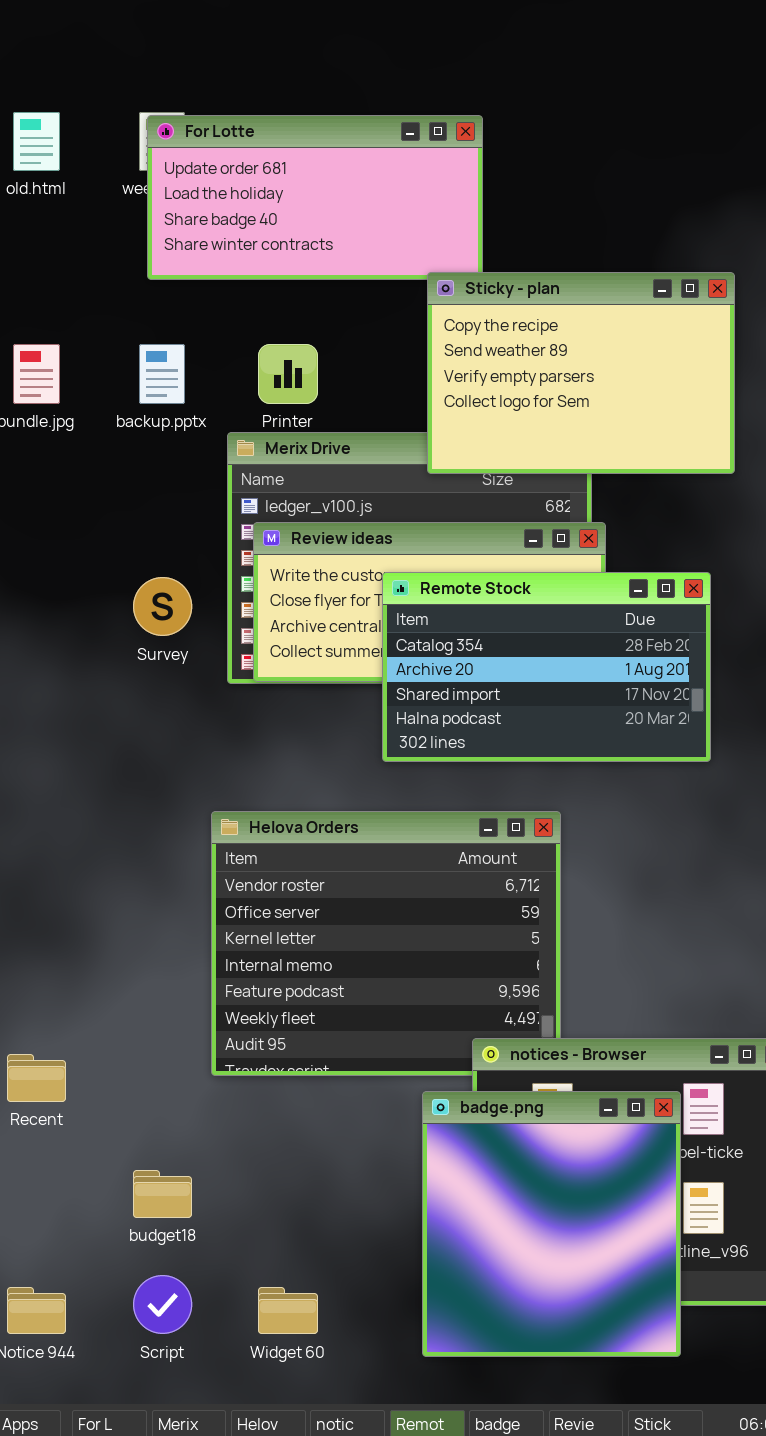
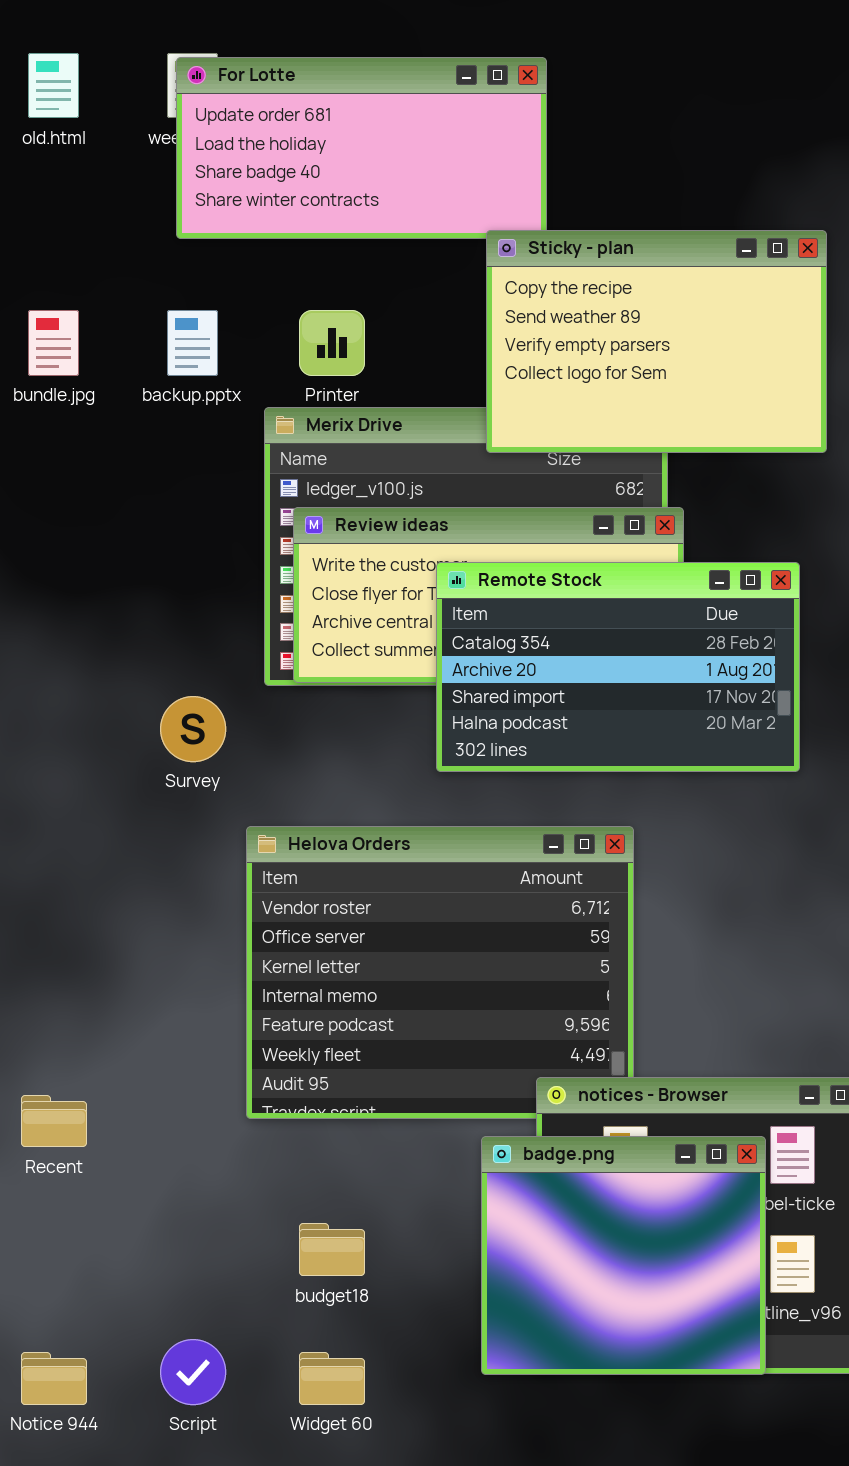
Survey: [133,577,192,636] -> [160,696,226,762], moved
badge.png: [422,1091,681,1357] -> [481,1136,766,1375], resized
budget18: [133,1170,192,1218] -> [299,1223,365,1276], moved

